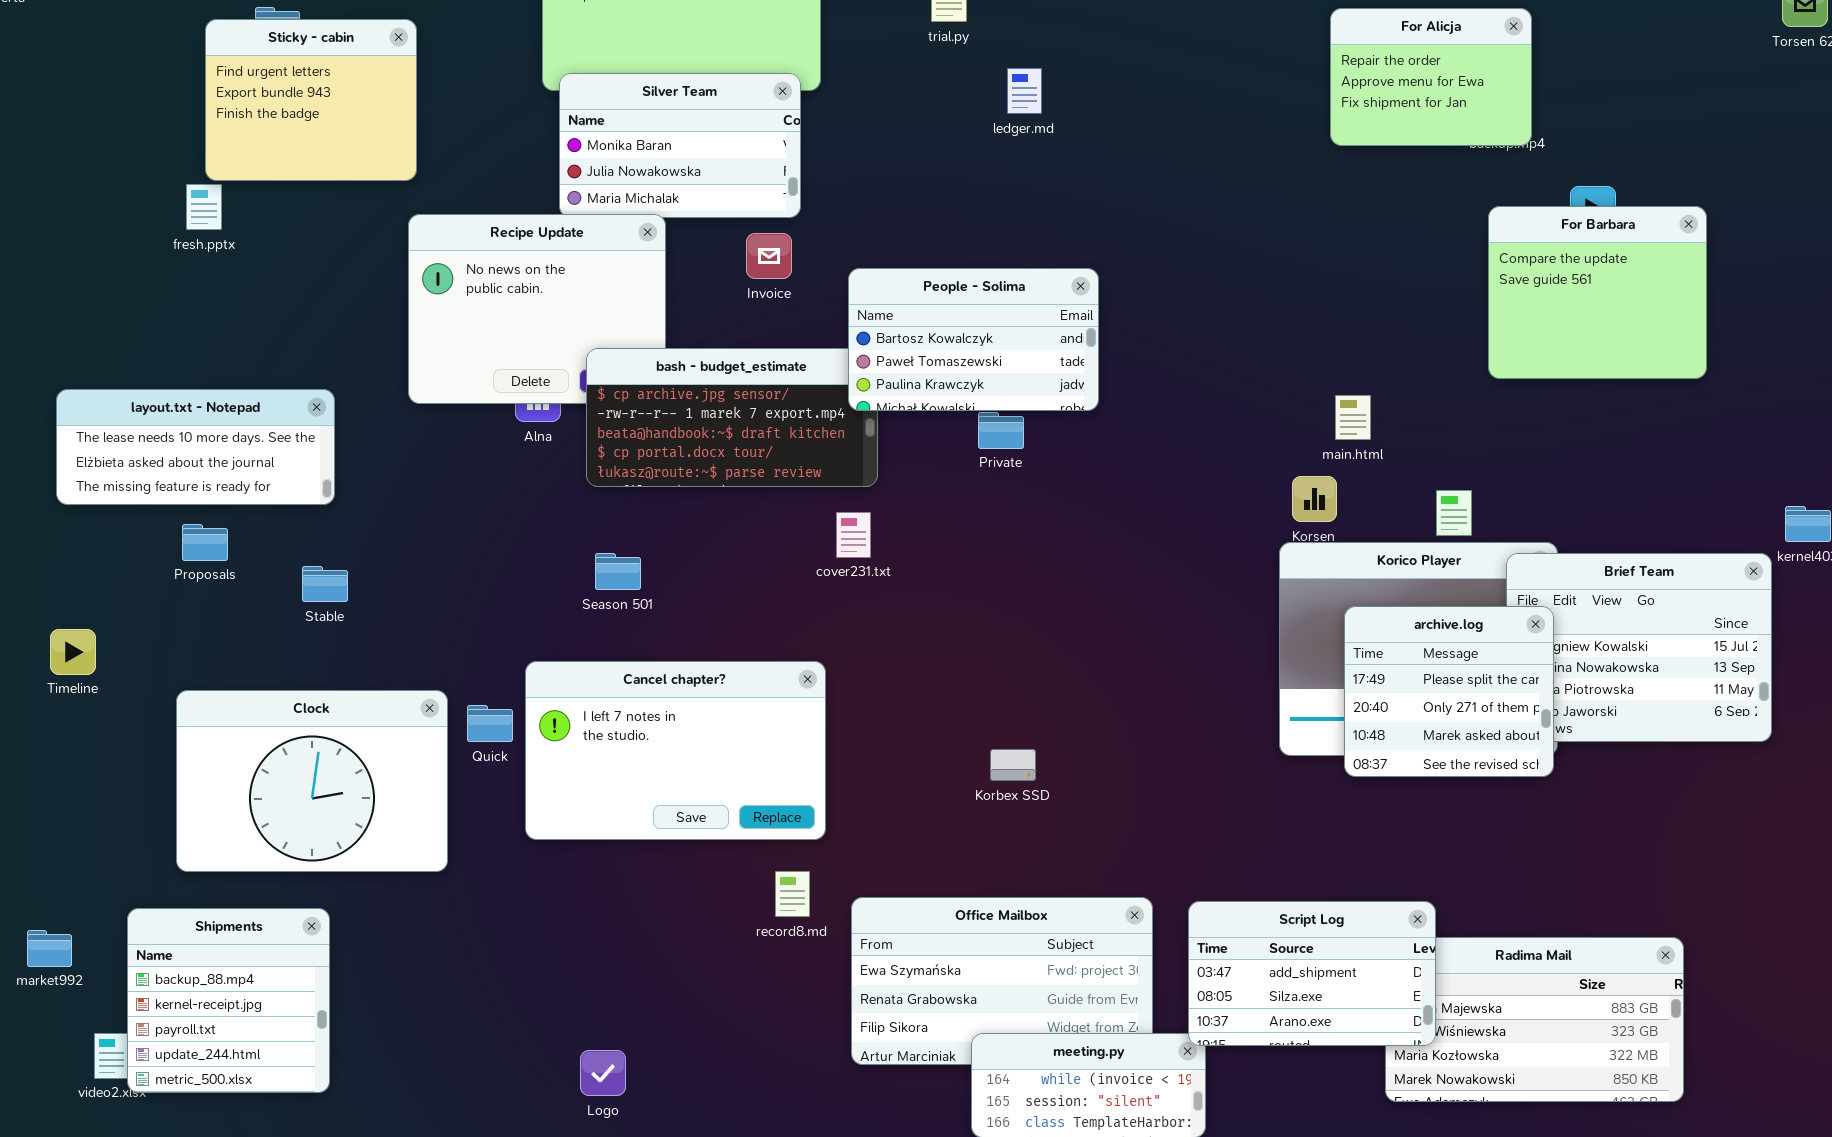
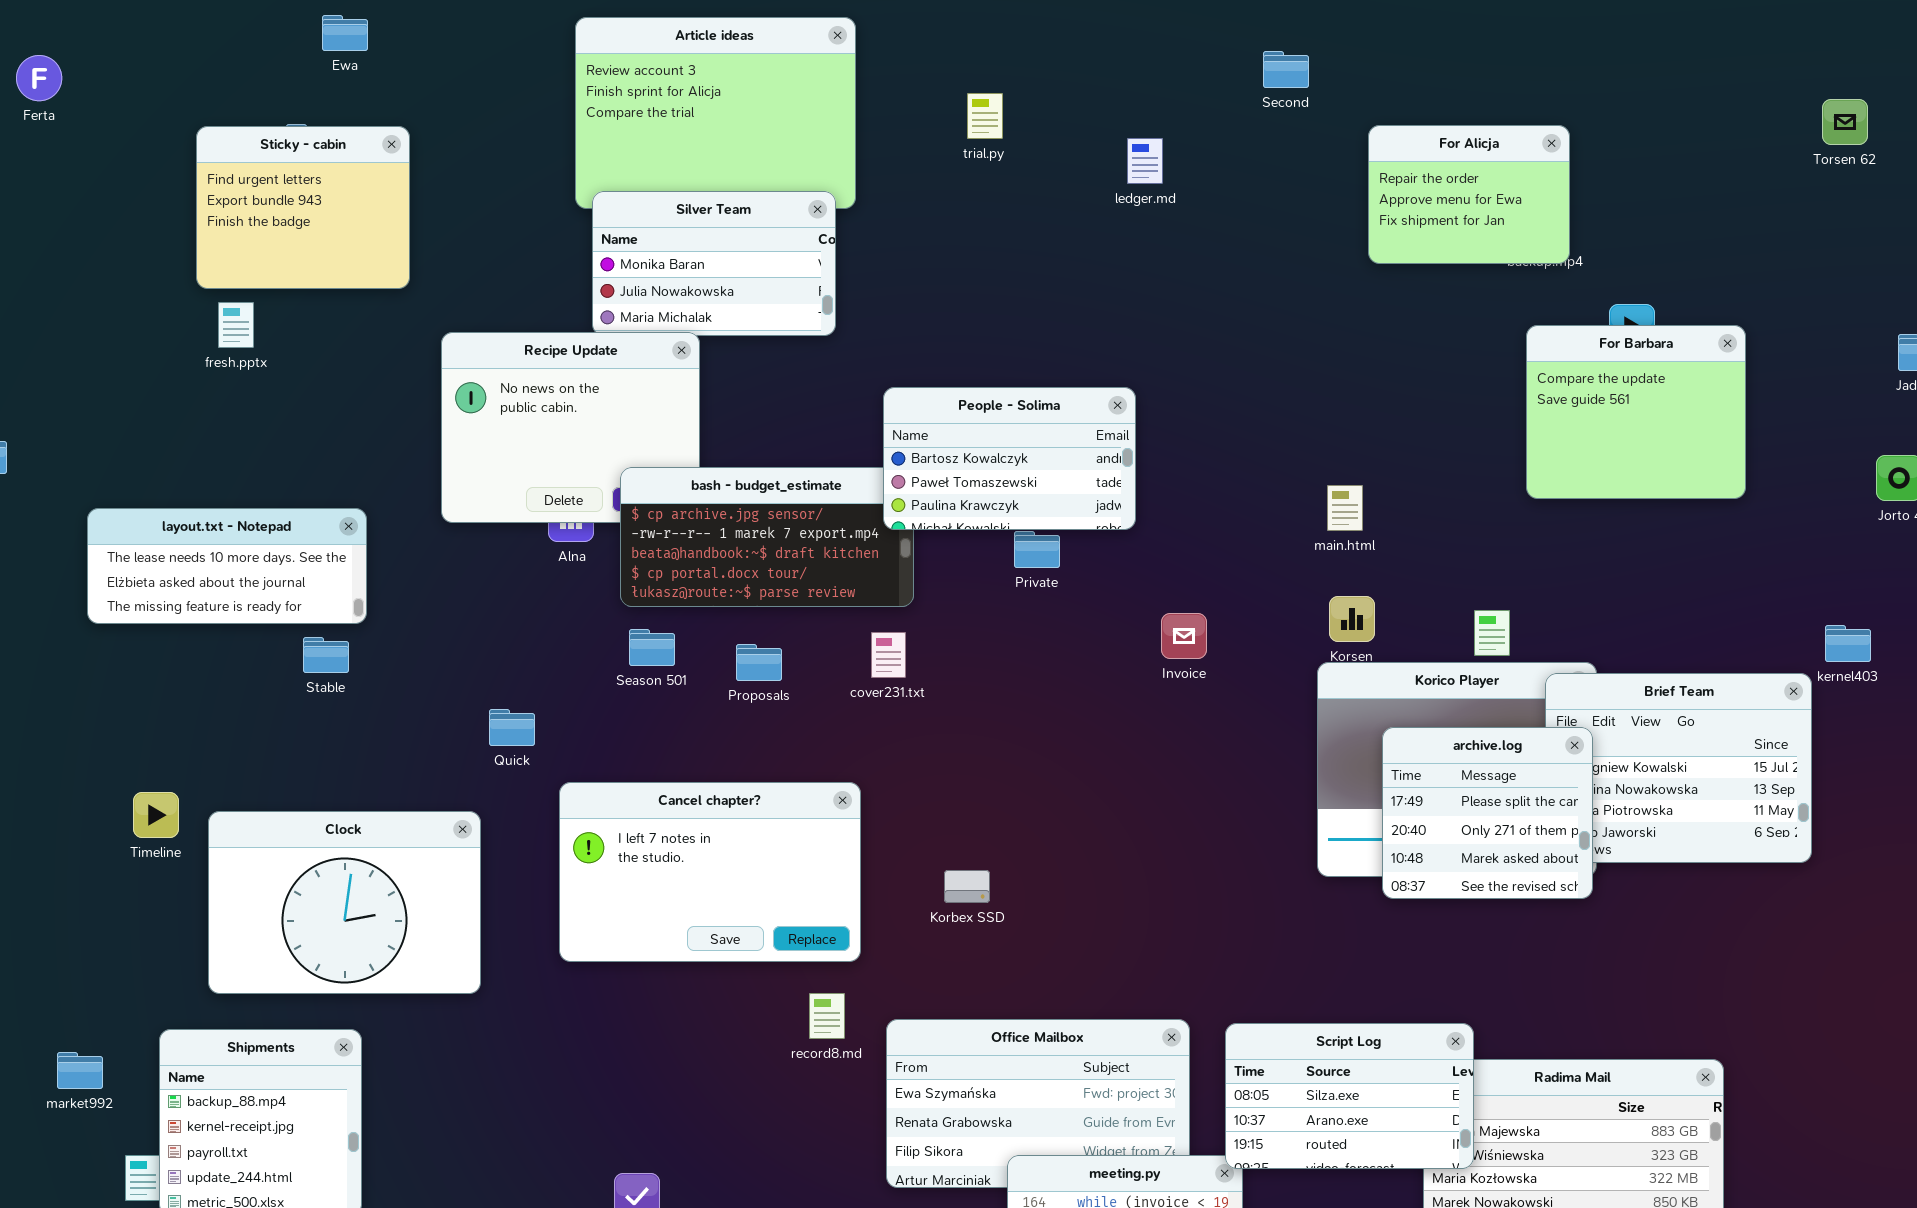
Sticky - cabin: [205,19,417,181] -> [196,126,410,289], moved
ledger.md: [1007,68,1042,114] -> [1127,138,1163,184], moved
Invoice: [746,233,792,279] -> [1161,613,1207,659], moved
main.html: [1335,395,1371,440] -> [1327,485,1363,531], moved
Proposals: [182,524,228,561] -> [736,644,782,681], moved
Season 501: [595,553,641,590] -> [629,629,675,666], moved
Stable: [302,566,348,602] -> [303,637,349,673], moved
Timeline: [50,629,96,675] -> [133,792,179,838], moved
Quick: [467,705,513,742] -> [489,709,535,746], moved
Korbex SSD: [990,749,1036,781] -> [944,870,990,903], moved
Script Log: [1188,901,1436,1046] -> [1225,1023,1474,1169], scrolled down 1 row

